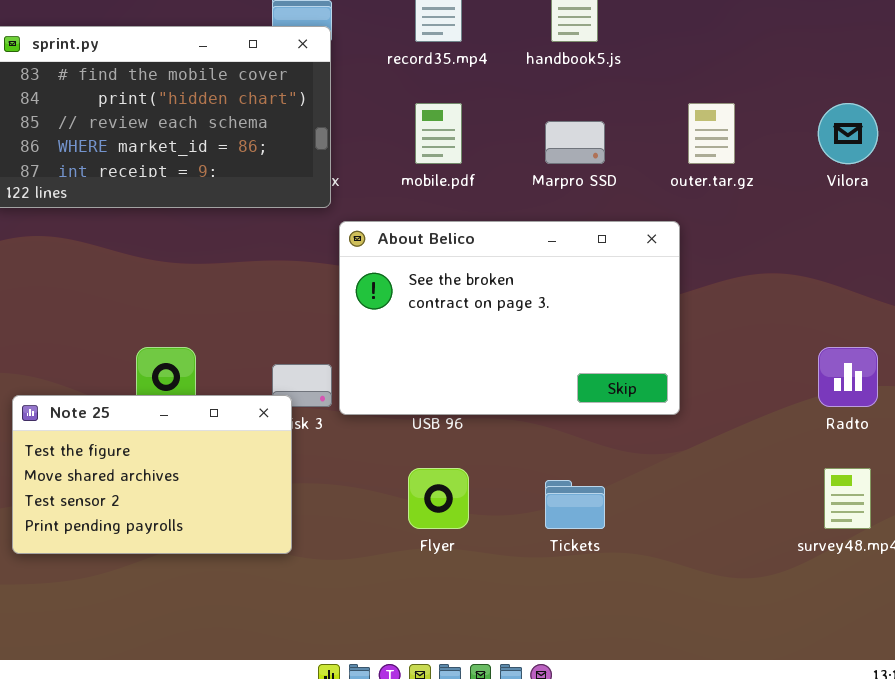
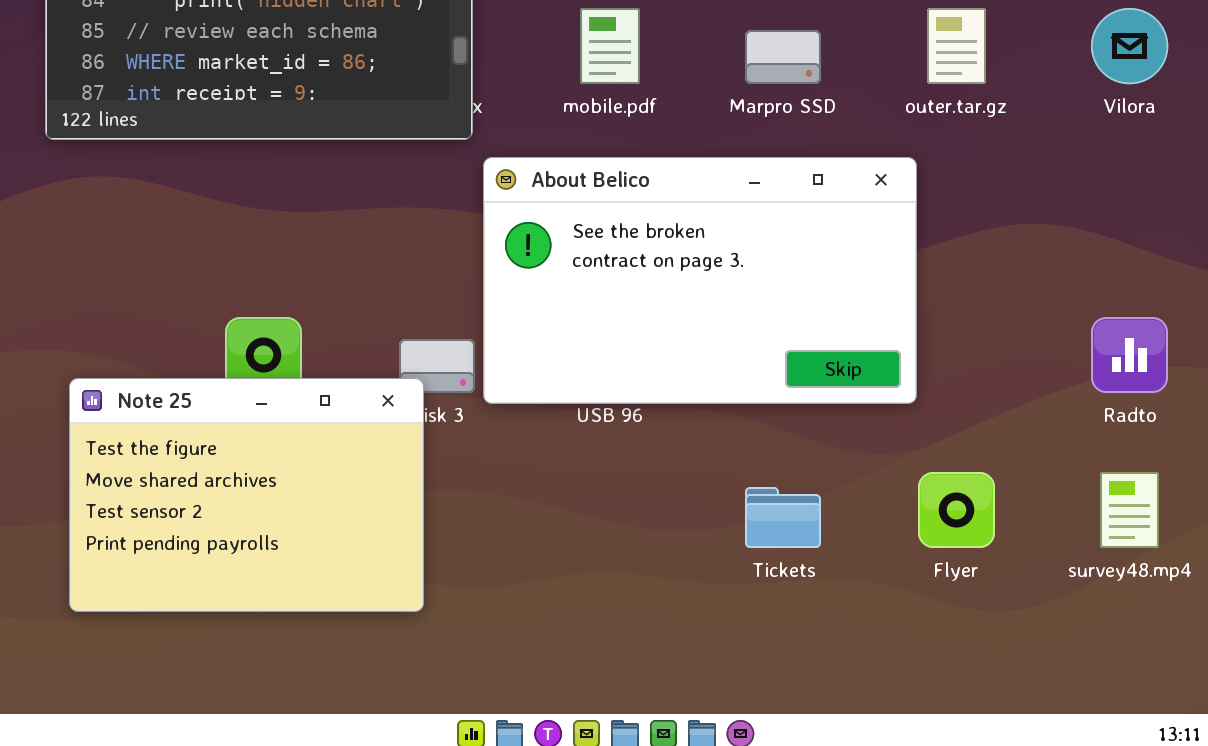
Note 25: [12,395,292,554] -> [69,378,424,612], resized
Flyer: [408,468,469,529] -> [918,472,995,548], moved

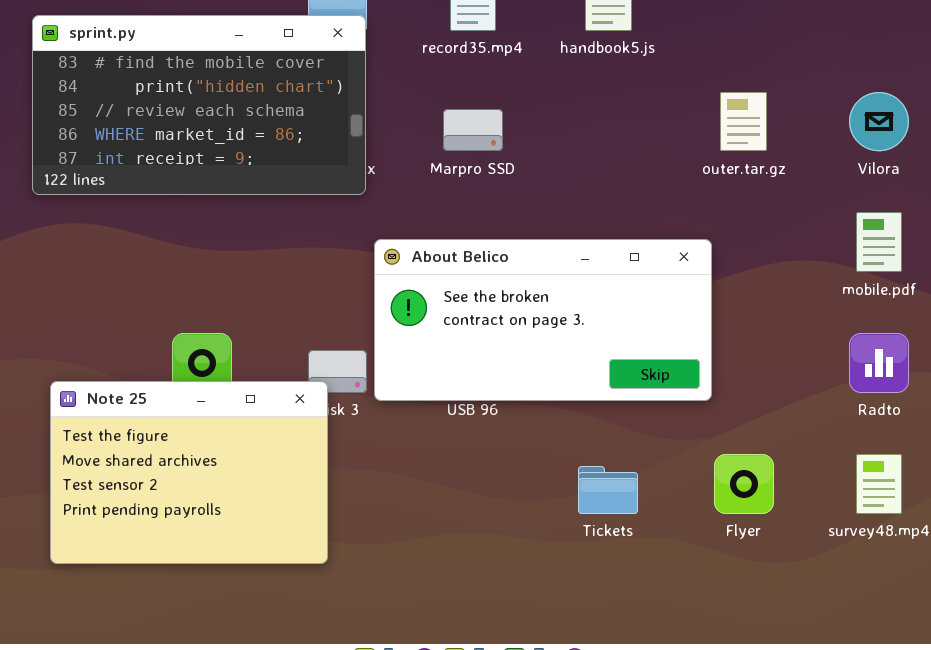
mobile.pdf: [580,8,640,84] -> [856,212,902,272], moved
Marpro SSD: [745,30,821,84] -> [443,109,503,151], moved
About Belico: [483,157,917,404] -> [374,239,712,401], resized

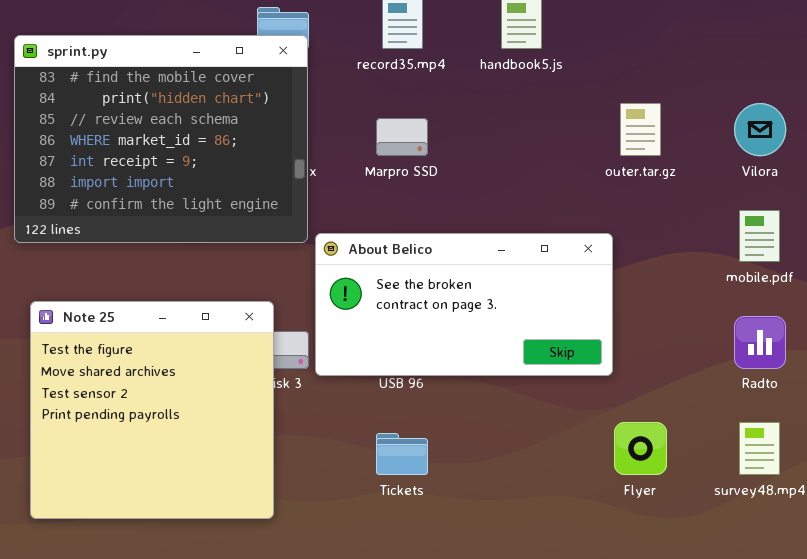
sprint.py: [32,15,366,195] -> [14,35,308,243], resized
Note 25: [50,381,328,564] -> [30,301,274,519], resized
Tickets: [578,466,638,514] -> [376,433,428,475], moved

